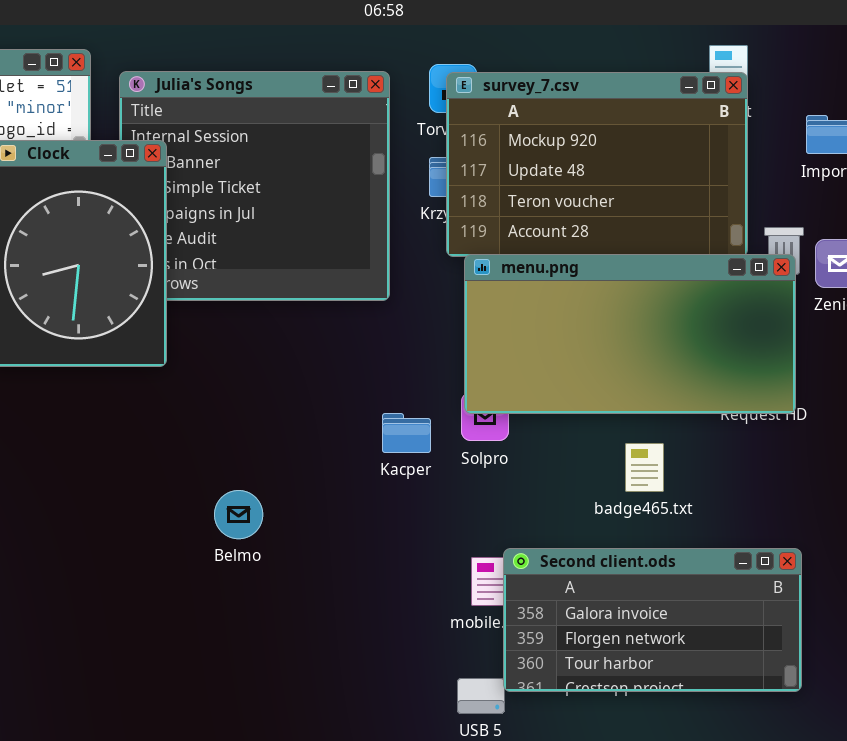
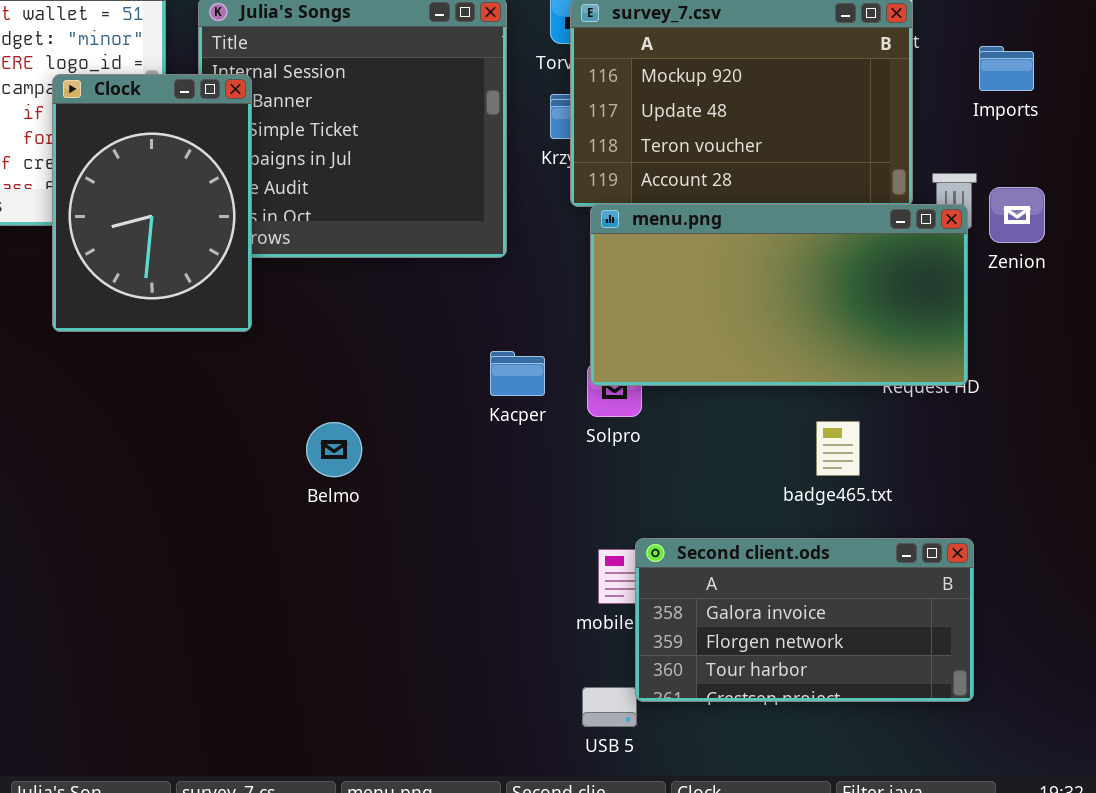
Kacper: [382,413,431,453] -> [490,351,545,396], moved
badge465.txt: [625,443,664,492] -> [816,421,860,476], moved
Belmo: [214,490,263,539] -> [306,422,362,477], moved

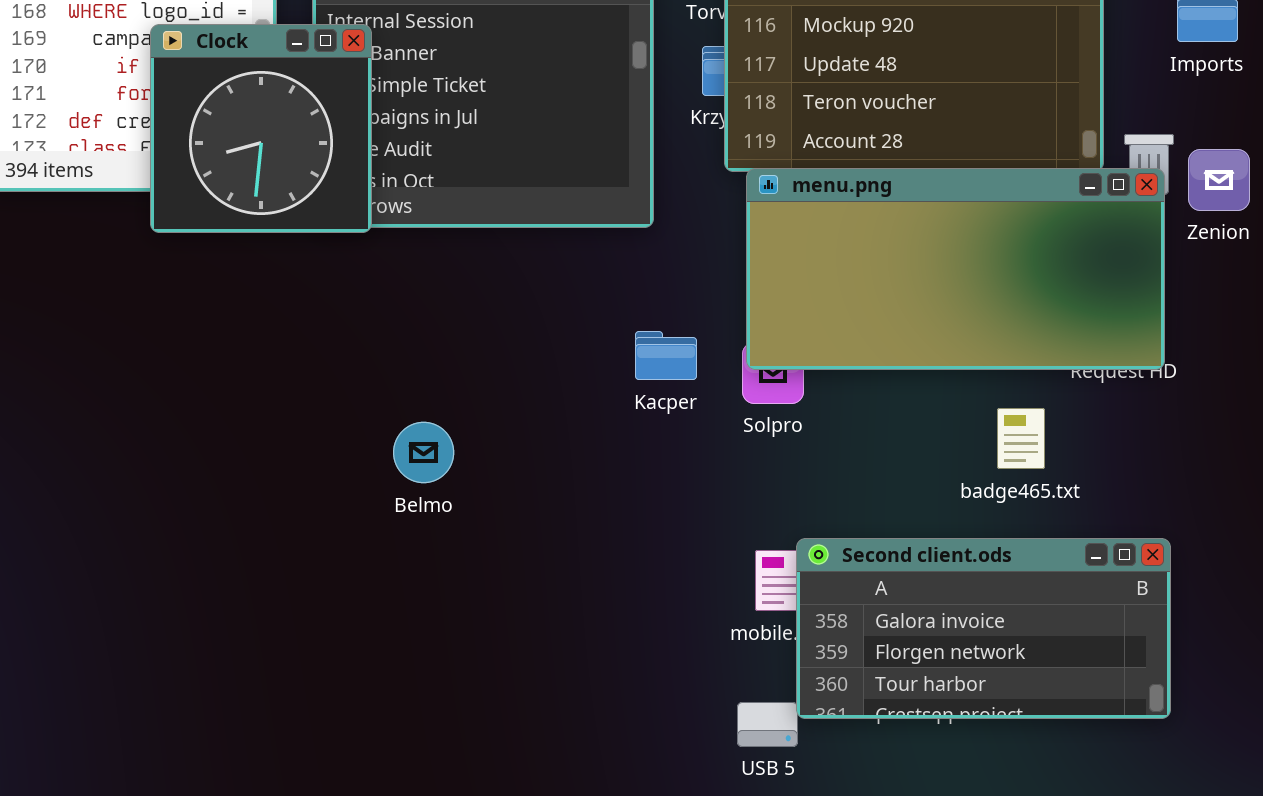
Clock: [52,74,252,332] -> [150,24,372,233], resized
Belmo: [306,422,362,477] -> [393,422,454,483], moved

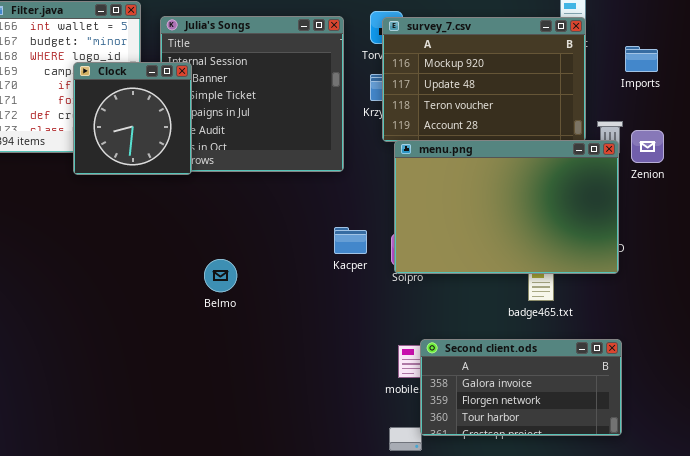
menu.png: [746,168,1165,370] -> [394,140,619,274], resized
Belmo: [393,422,454,483] -> [204,259,237,292], moved

